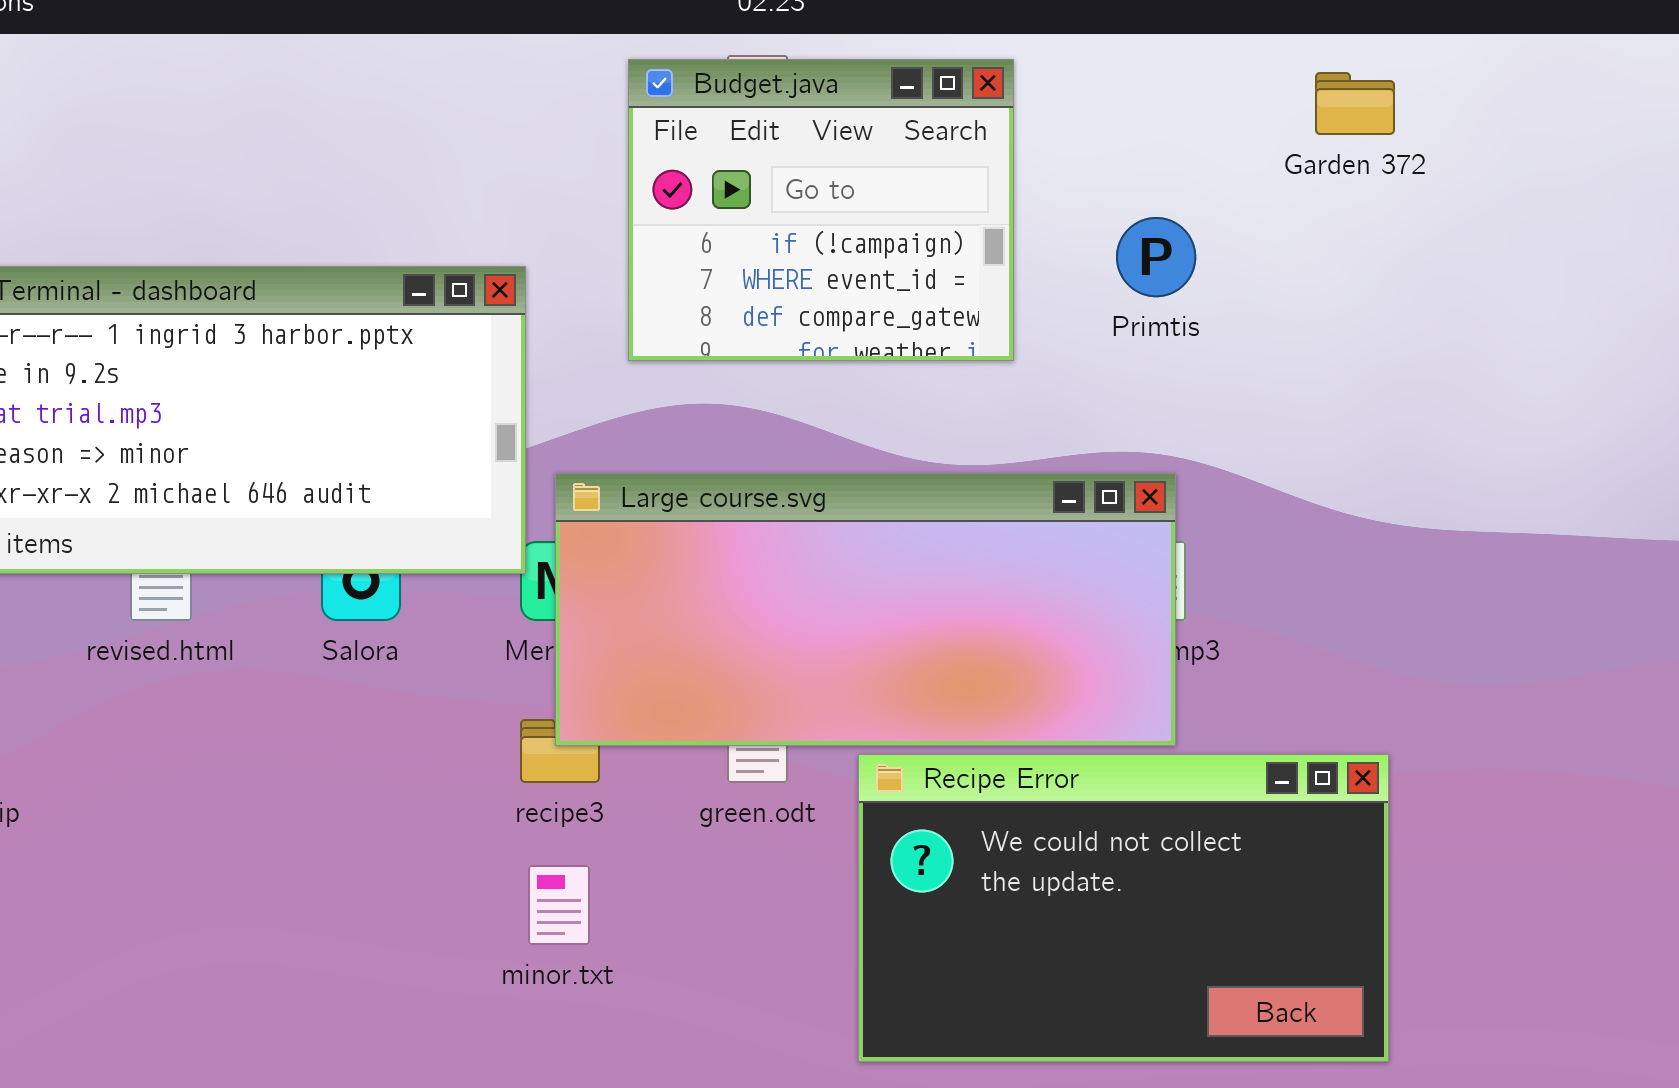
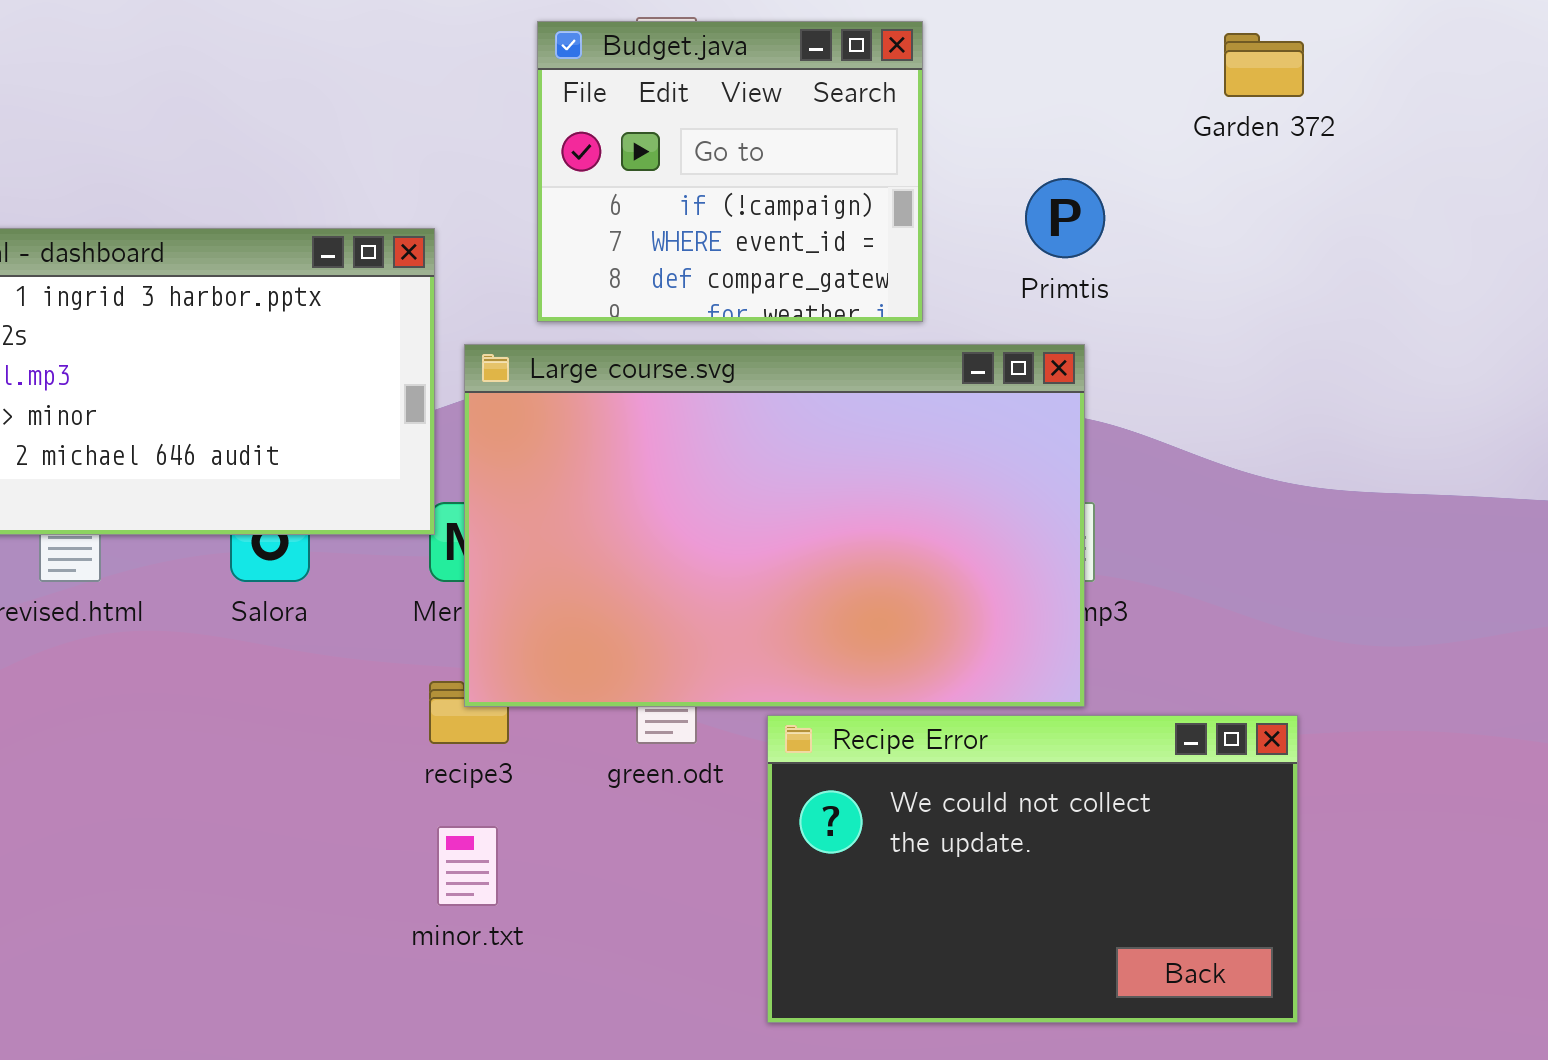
Large course.svg: [555,473,1176,746] -> [464,344,1085,707], resized

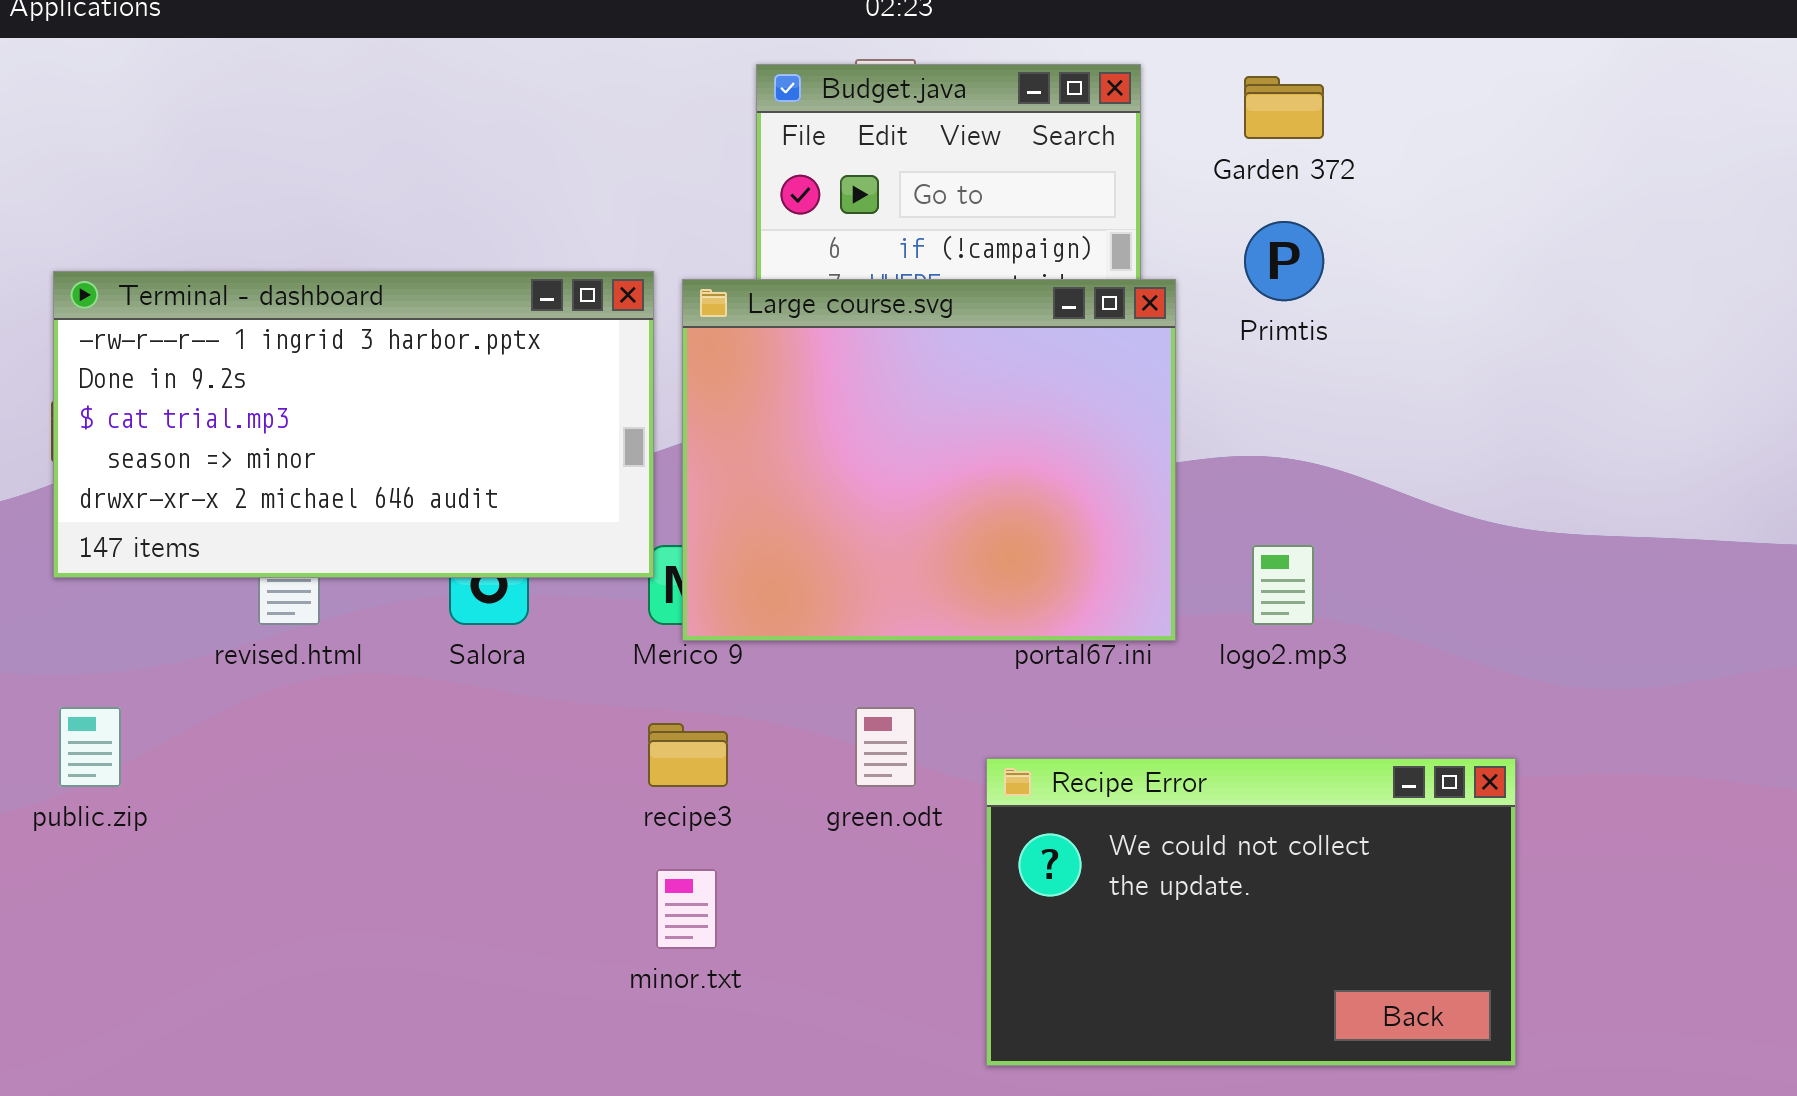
Garden 372: [1224,33,1304,97] -> [1244,76,1324,139], moved
Large course.svg: [464,344,1085,707] -> [682,279,1176,641], moved, resized

